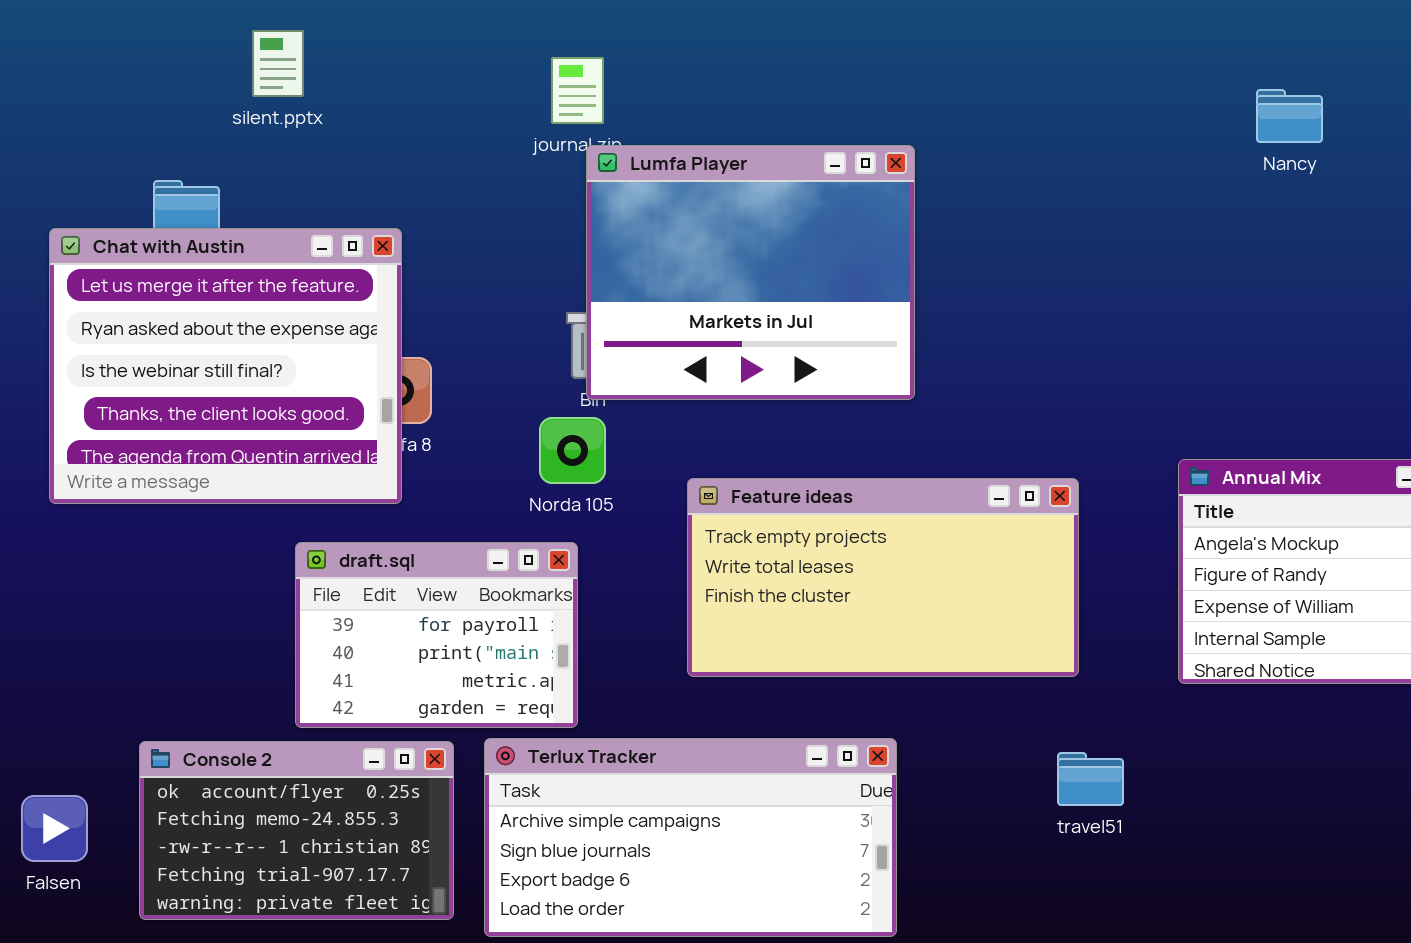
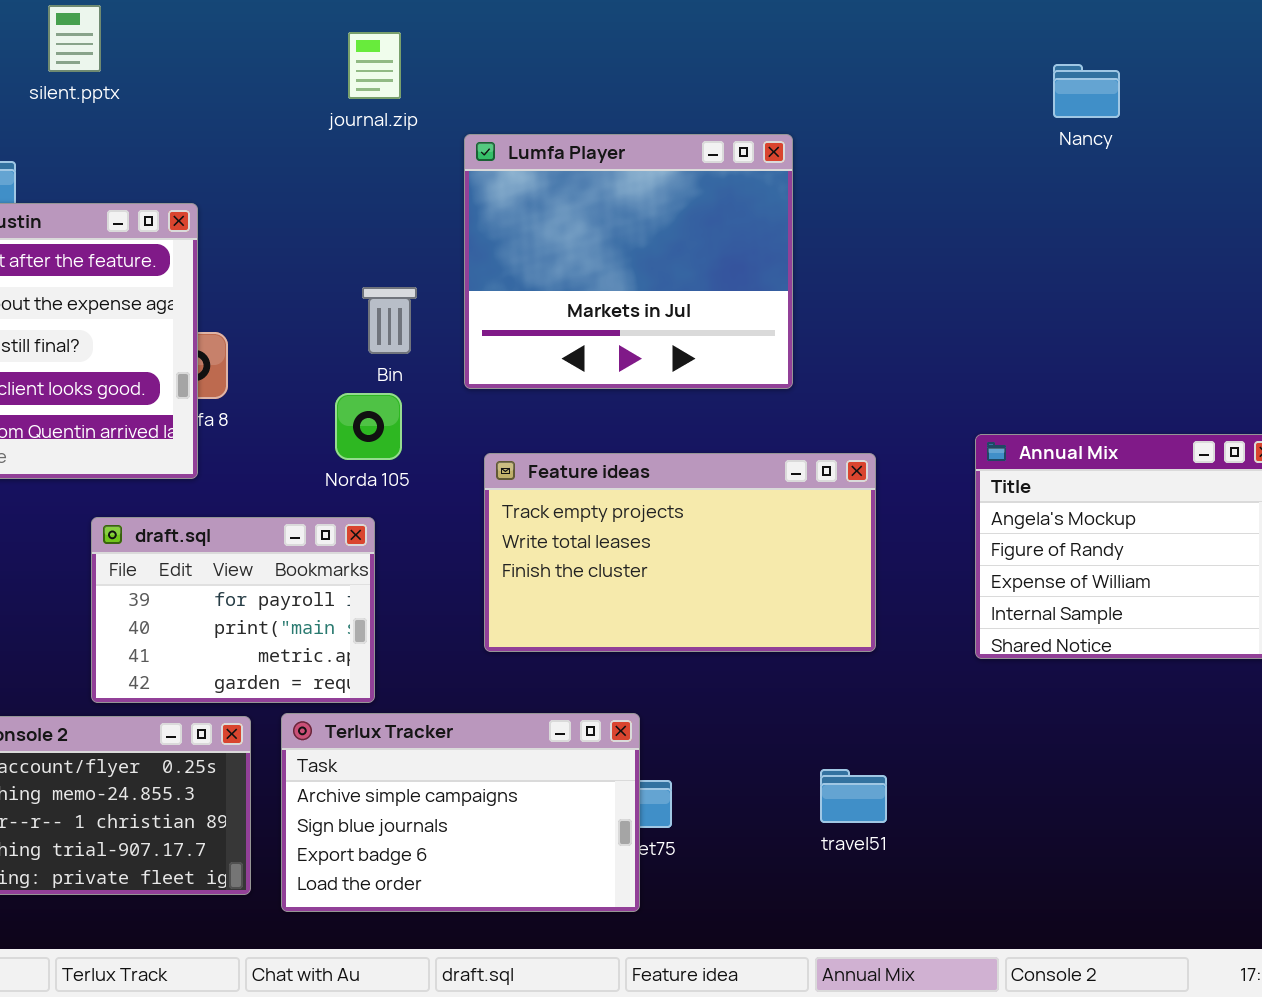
Lumfa Player: [586,145,915,400] -> [464,134,793,389], moved
Terlux Tracker: [484,738,897,937] -> [281,713,640,912], resized
travel51: [1057,752,1124,806] -> [820,769,887,823], moved

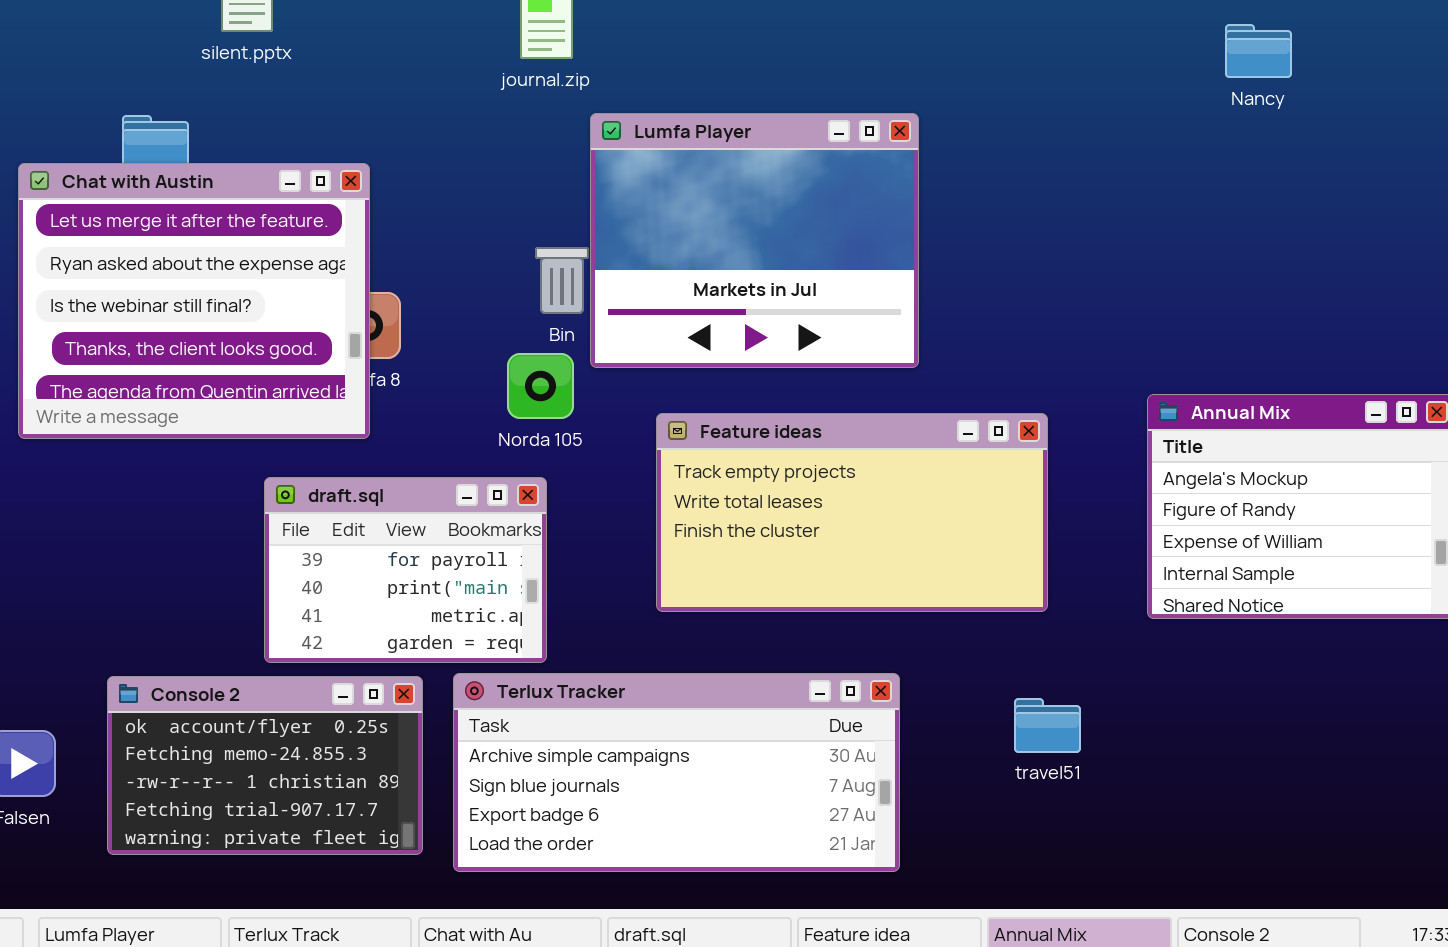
Lumfa Player: [464,134,793,389] -> [590,113,919,368], moved
Terlux Tracker: [281,713,640,912] -> [453,673,900,872], resized
travel51: [820,769,887,823] -> [1014,698,1081,753], moved

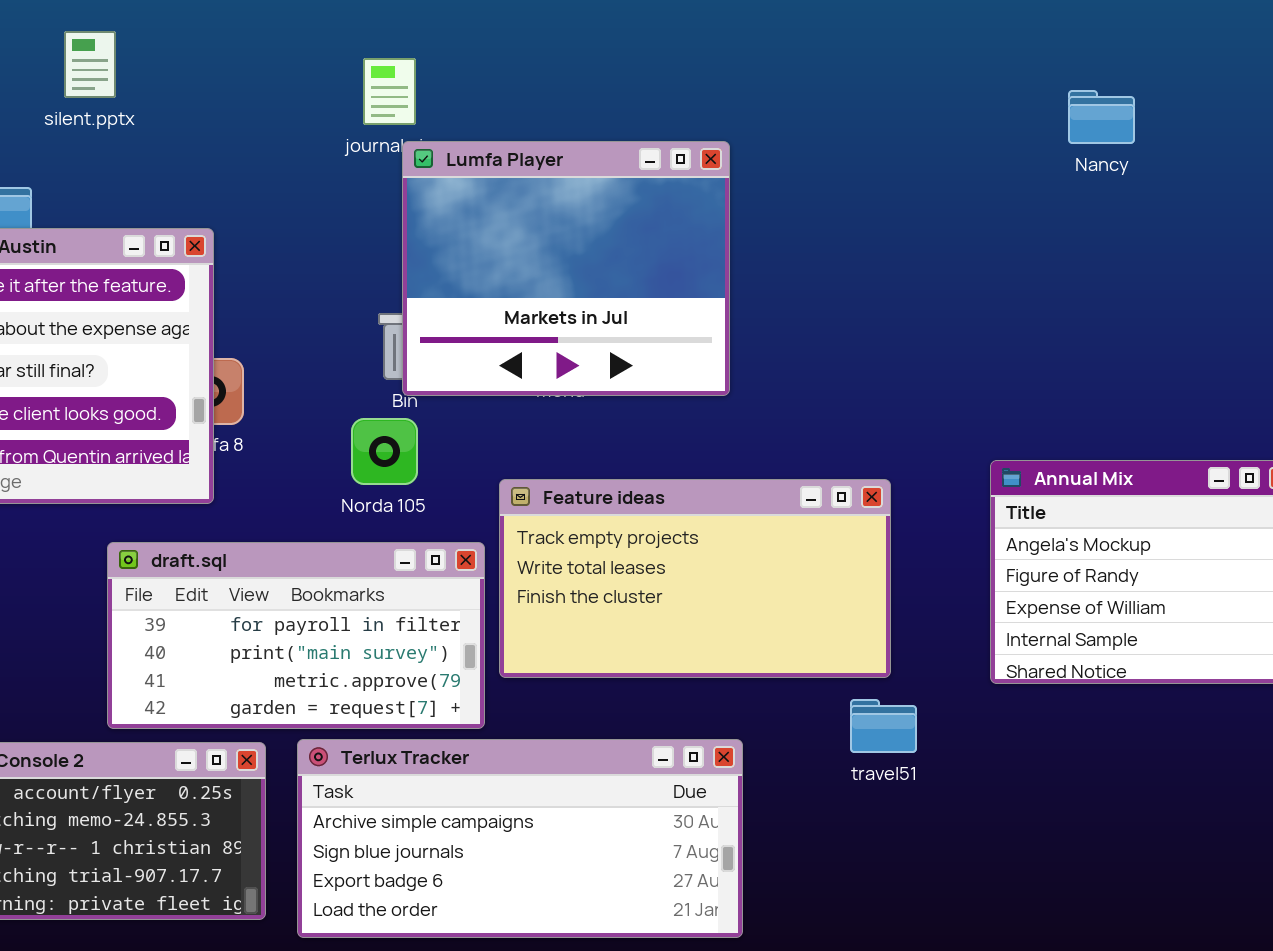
Lumfa Player: [590,113,919,368] -> [402,141,730,396], moved
draft.sql: [264,477,547,663] -> [107,542,485,729], resized
travel51: [1014,698,1081,753] -> [850,699,917,753], moved

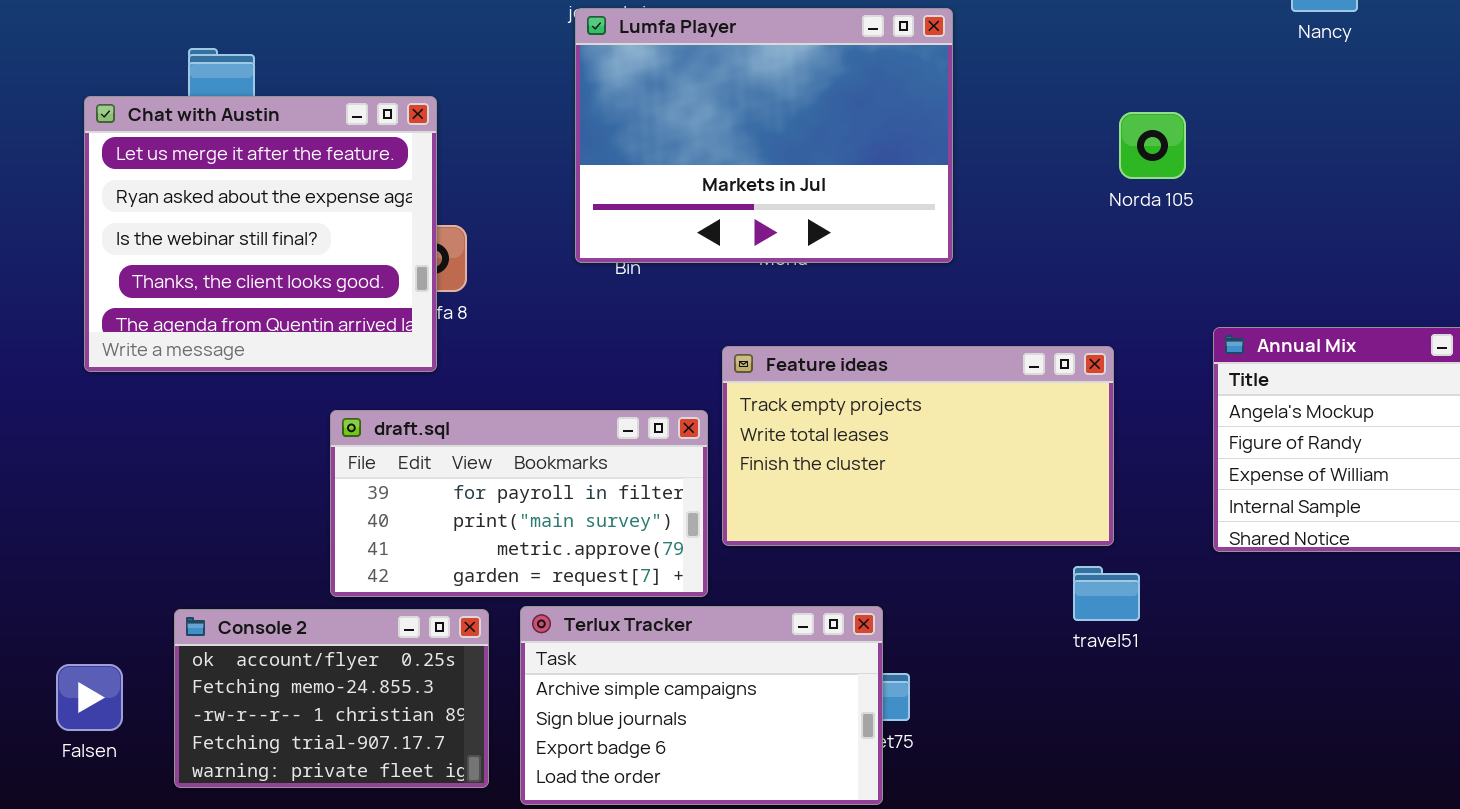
Lumfa Player: [402,141,730,396] -> [575,8,953,263], resized
Norda 105: [351,418,418,485] -> [1119,112,1186,179], moved
Terlux Tracker: [297,739,743,938] -> [520,606,883,805], resized

